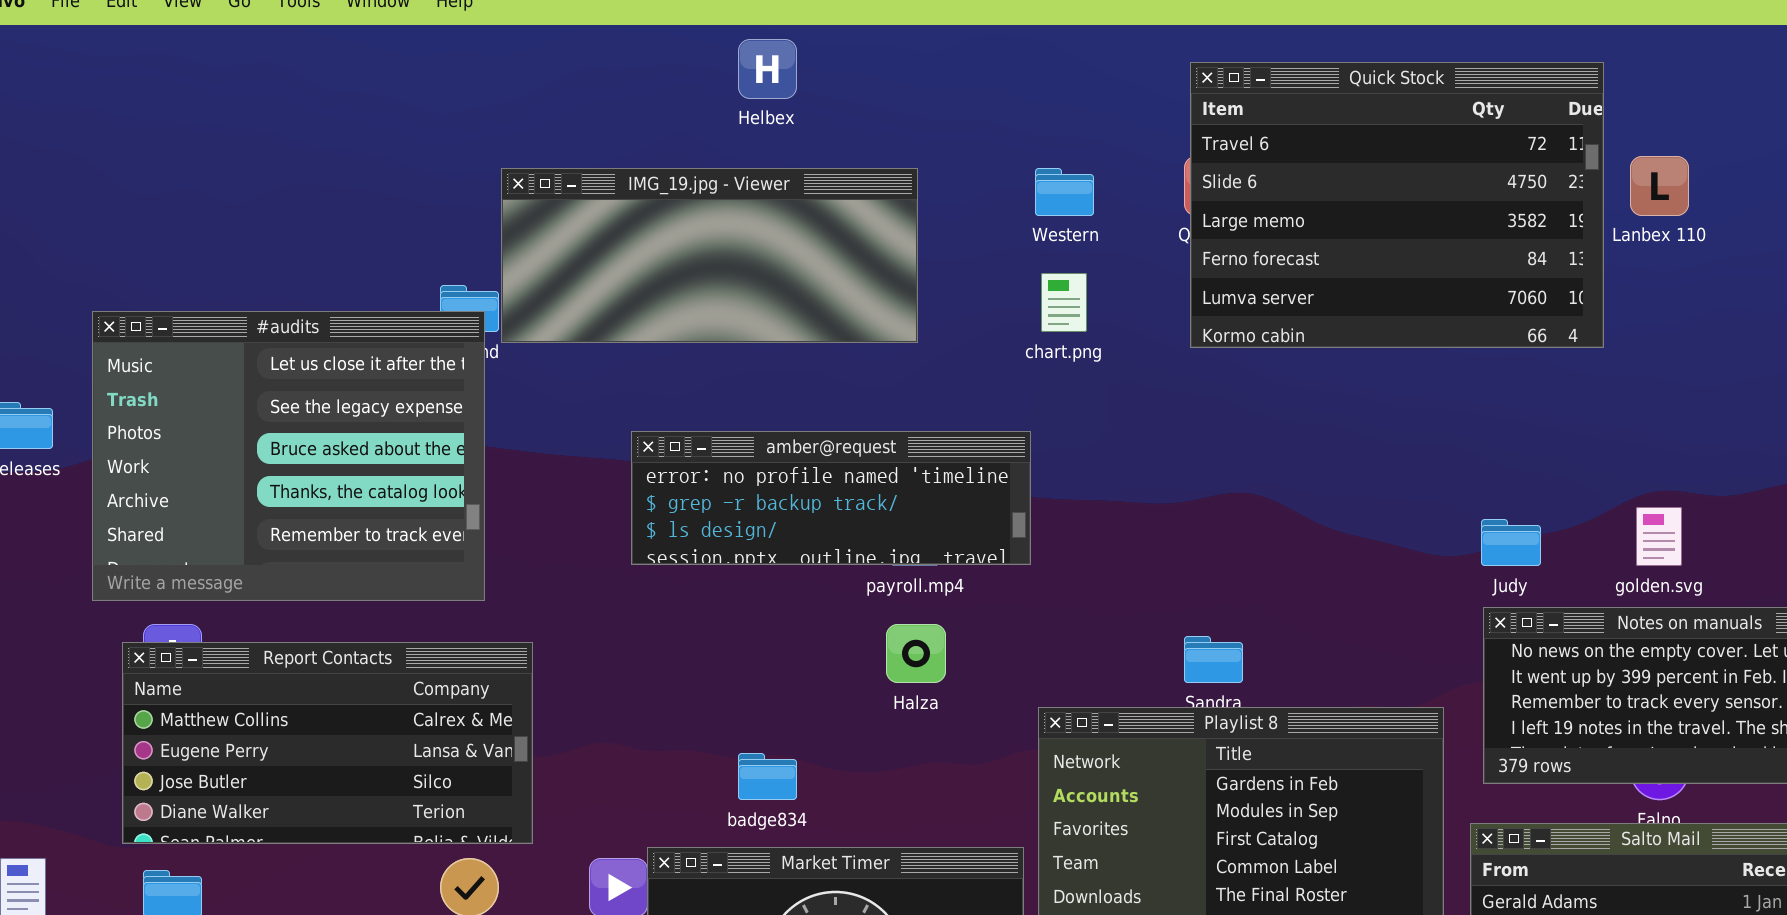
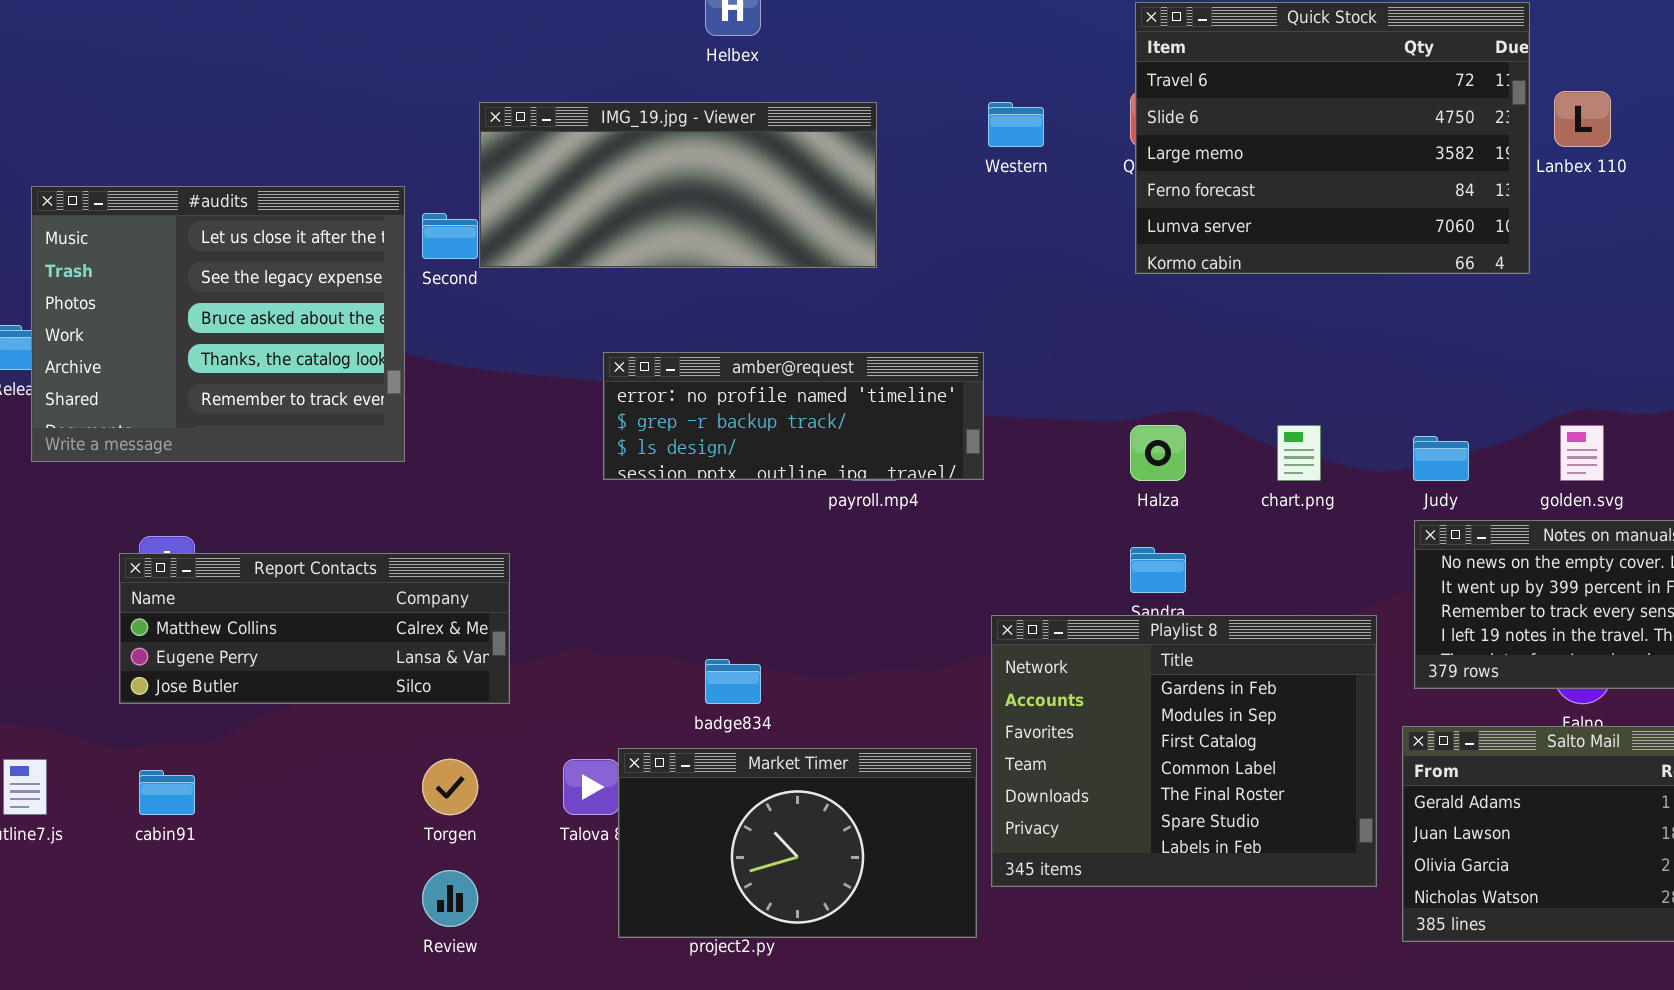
chart.png: [1041,273,1087,332] -> [1277,425,1321,481], moved
#audits: [92,311,485,601] -> [31,186,405,462], moved
Halza: [886,624,946,683] -> [1130,425,1186,481], moved
Report Contacts: [122,642,533,844] -> [119,553,510,704], resized

